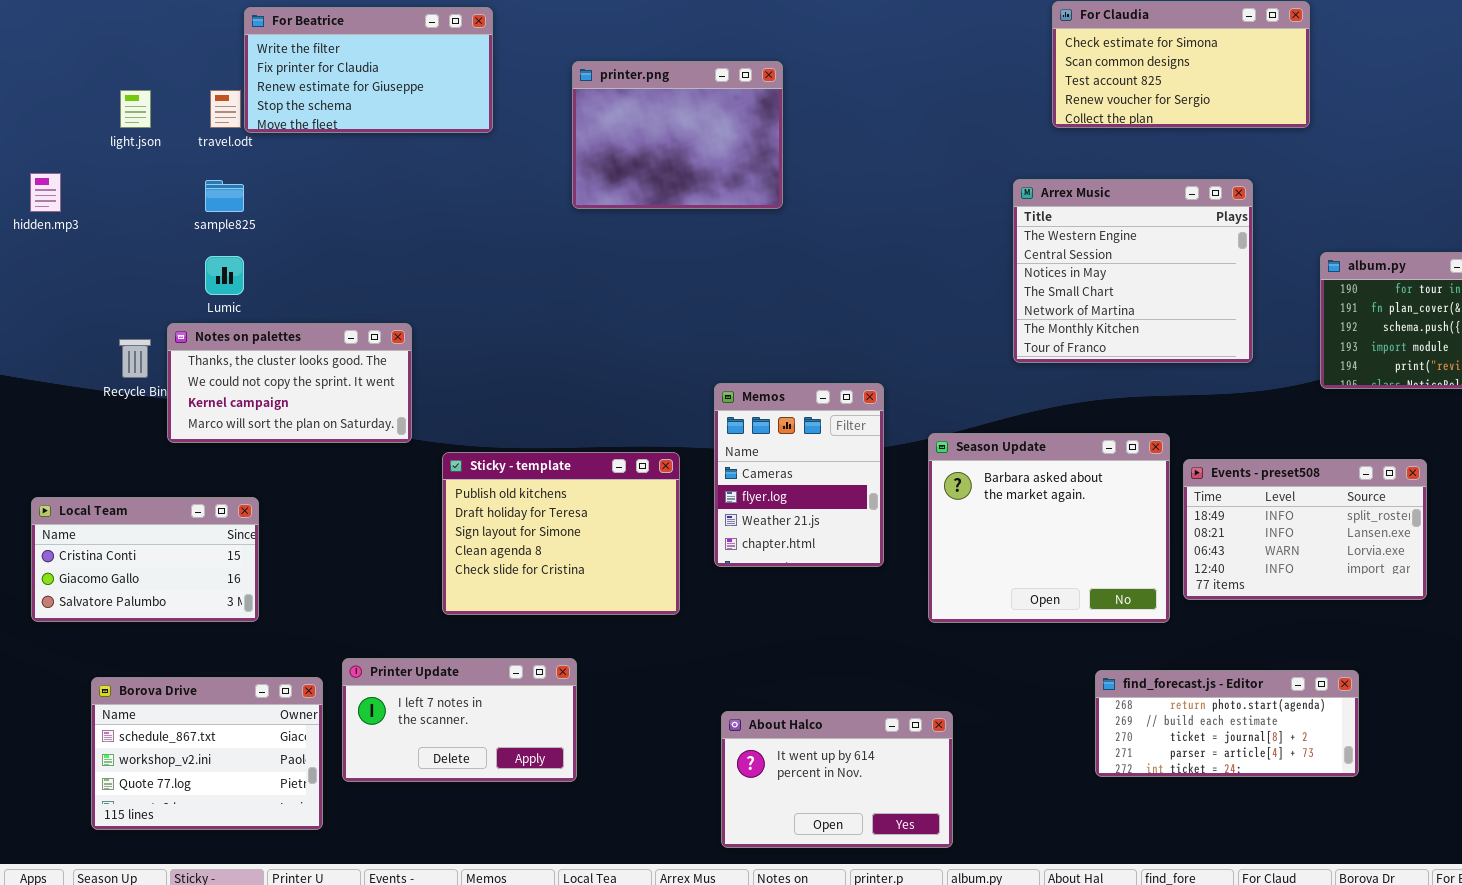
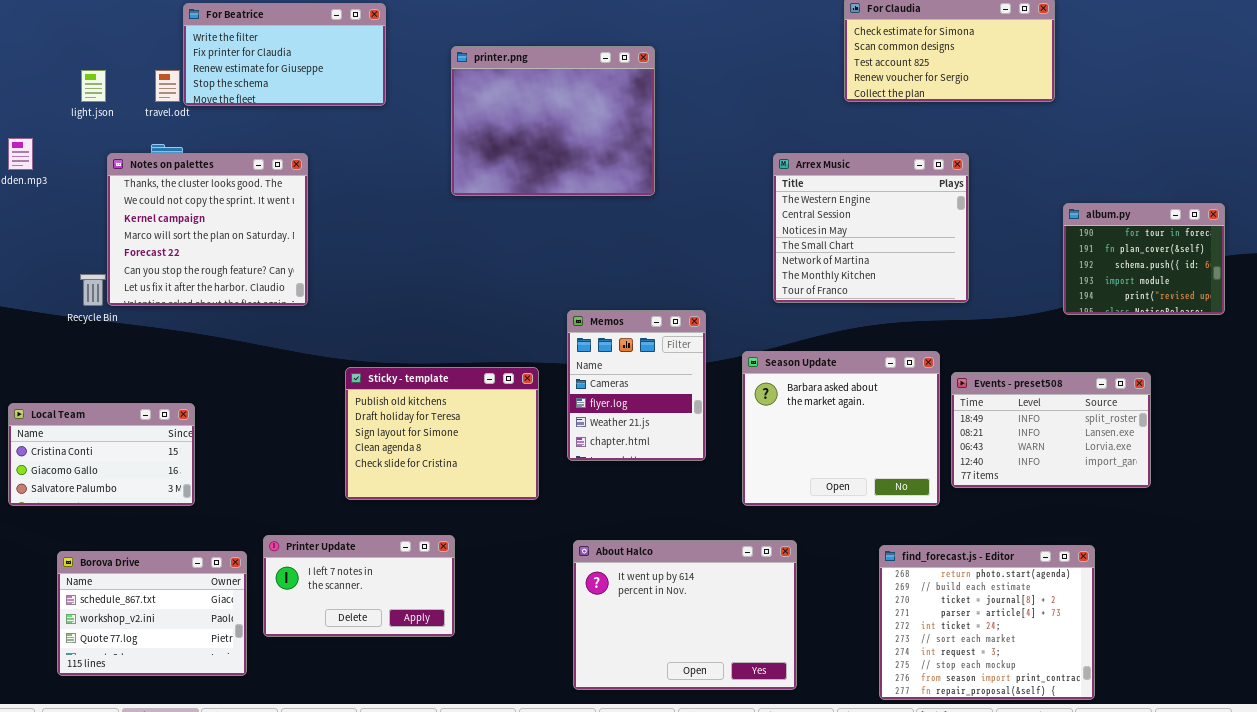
printer.png: [572,61,783,209] -> [451,46,655,196], resized
Arrex Music: [1013,179,1253,363] -> [773,153,969,303], moved
Notes on palettes: [167,323,412,443] -> [107,153,308,306], moved, resized
find_forecast.js - Editor: [1095,670,1359,777] -> [879,545,1095,700], resized
About Halco: [721,711,953,848] -> [573,540,797,690], resized

